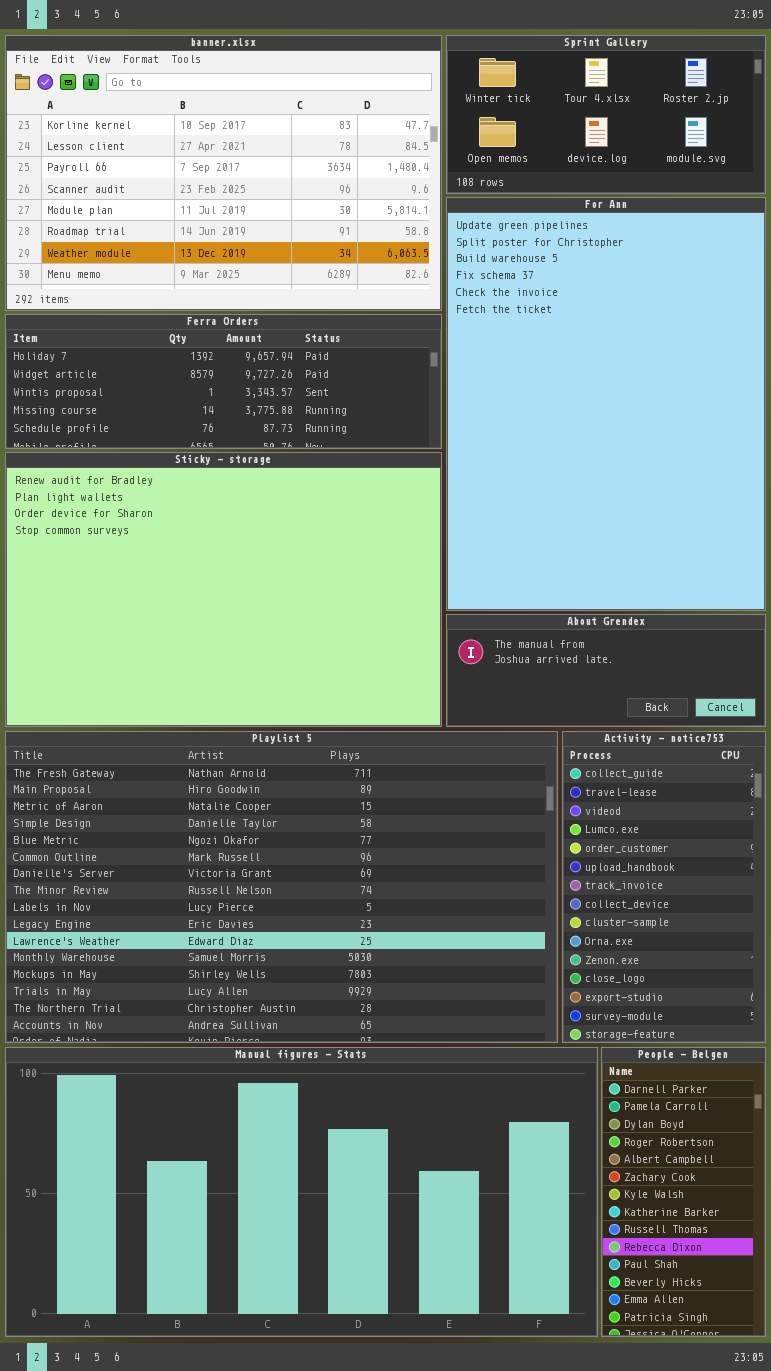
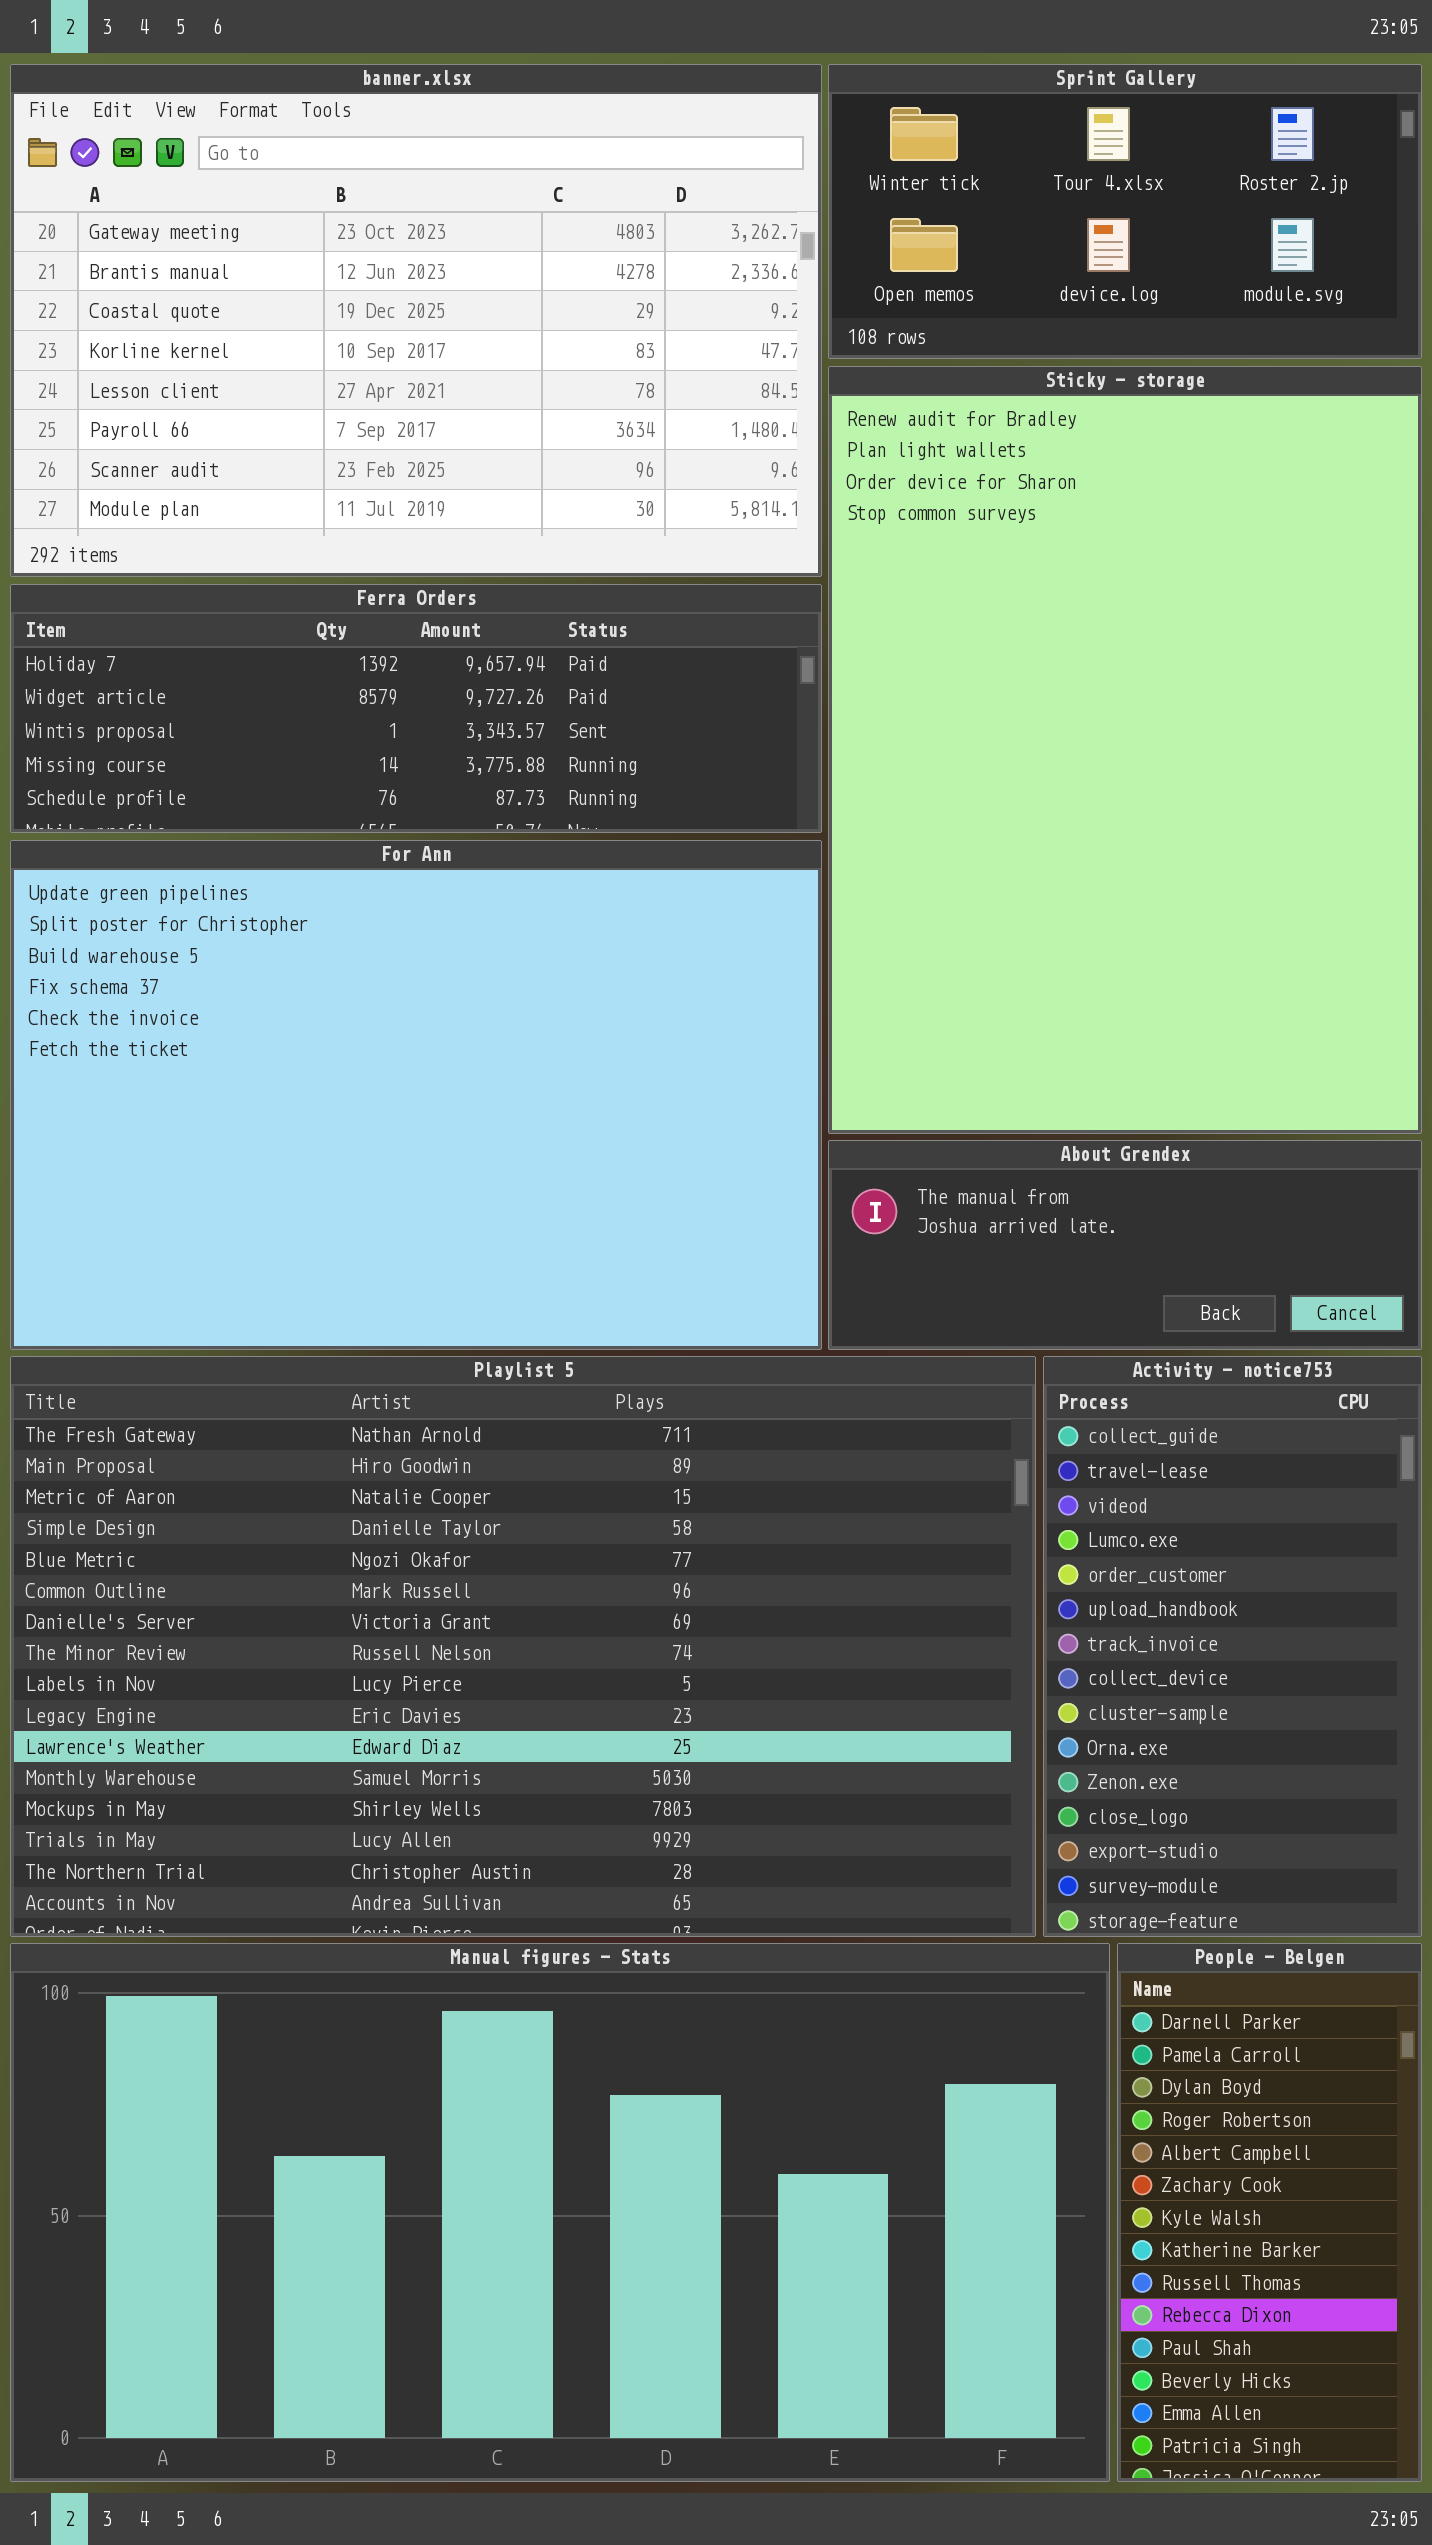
banner.xlsx: [5,35,442,311] -> [10,64,822,577], scrolled up 3 rows
For Ann: [446,197,766,611] -> [10,840,822,1350], moved, resized
Sticky - storage: [5,452,442,727] -> [828,366,1422,1134], moved, resized

